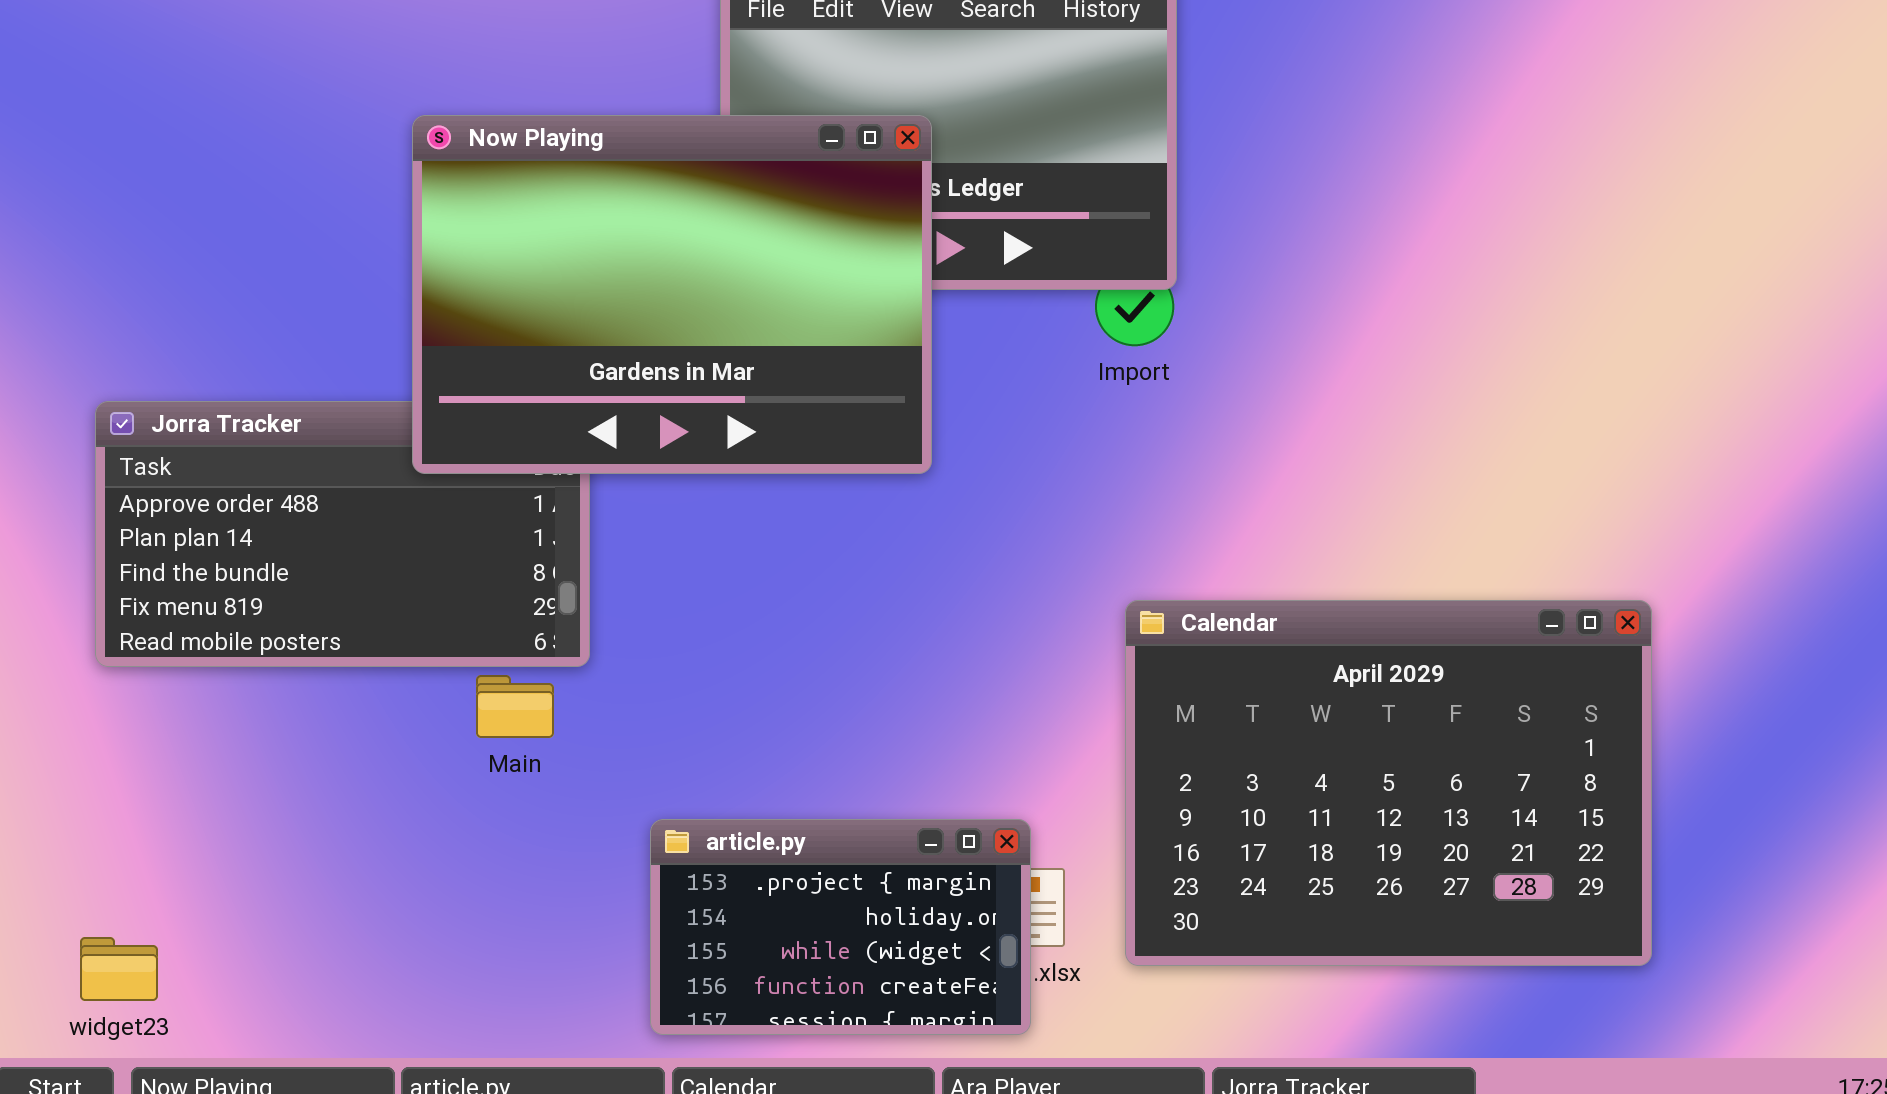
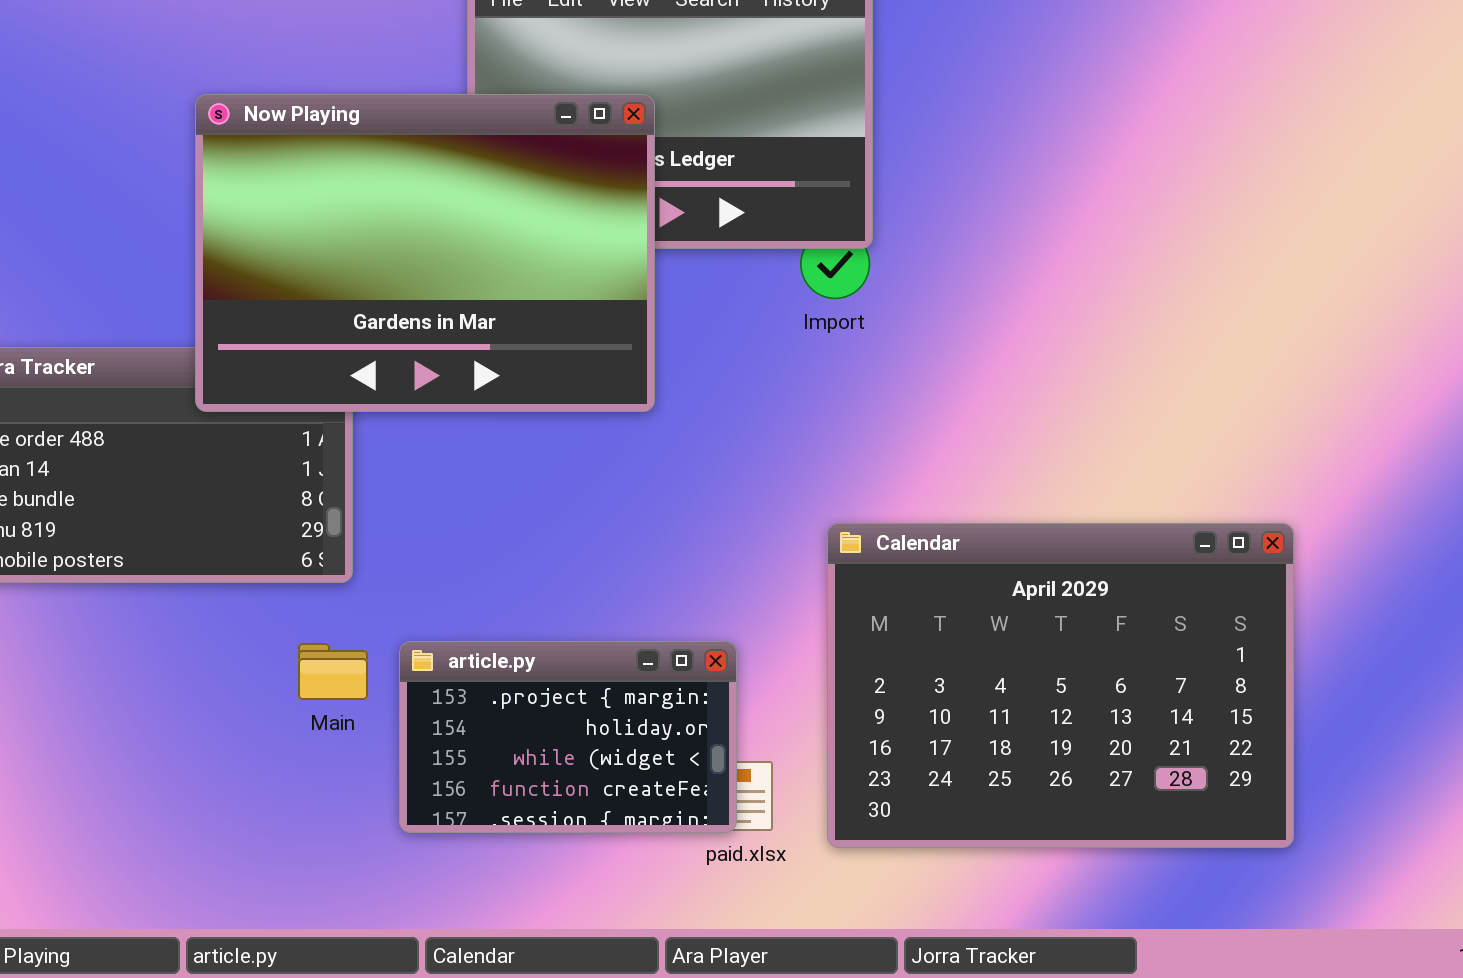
Main: [476,675,554,738] -> [298,643,368,700], moved
article.py: [650,819,1031,1035] -> [399,641,737,833], moved

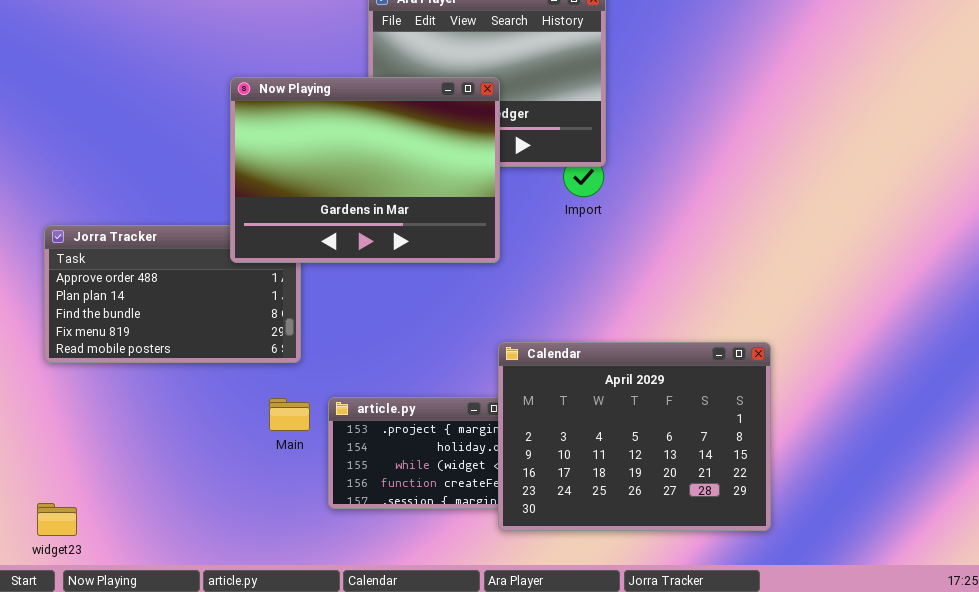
Now Playing: [195,94,655,412] -> [230,77,500,263], moved
Calendar: [827,523,1294,848] -> [498,342,771,531], moved

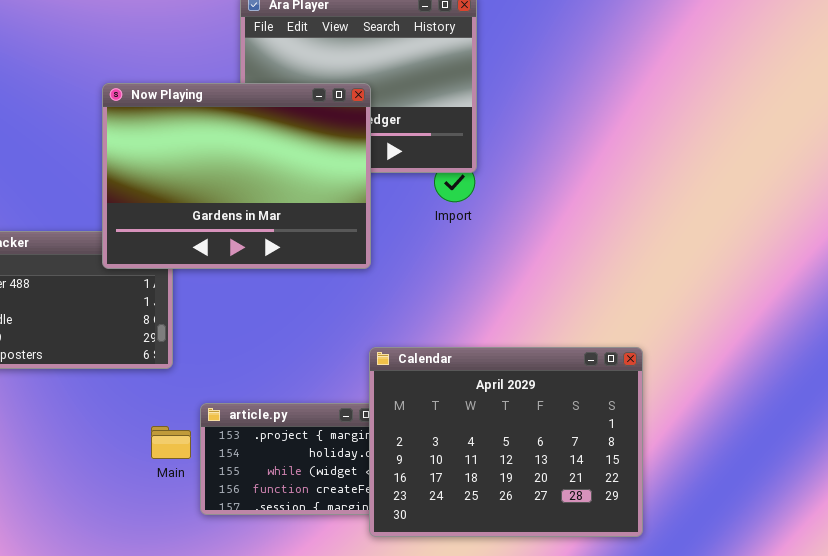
Main: [269,398,310,431] -> [151,426,191,459], moved

